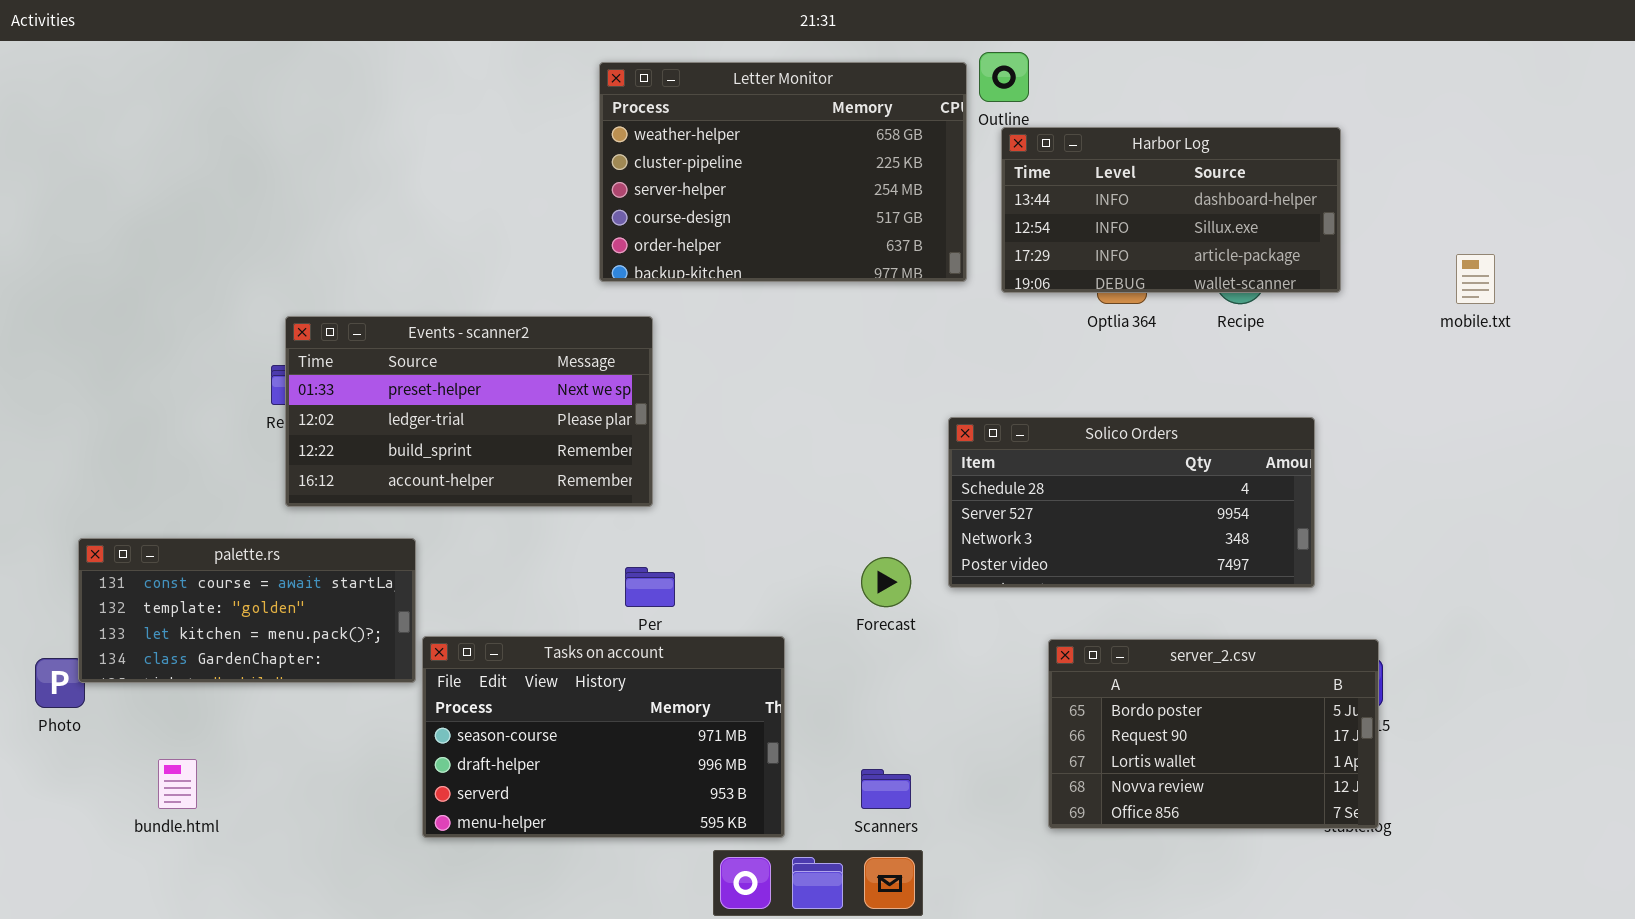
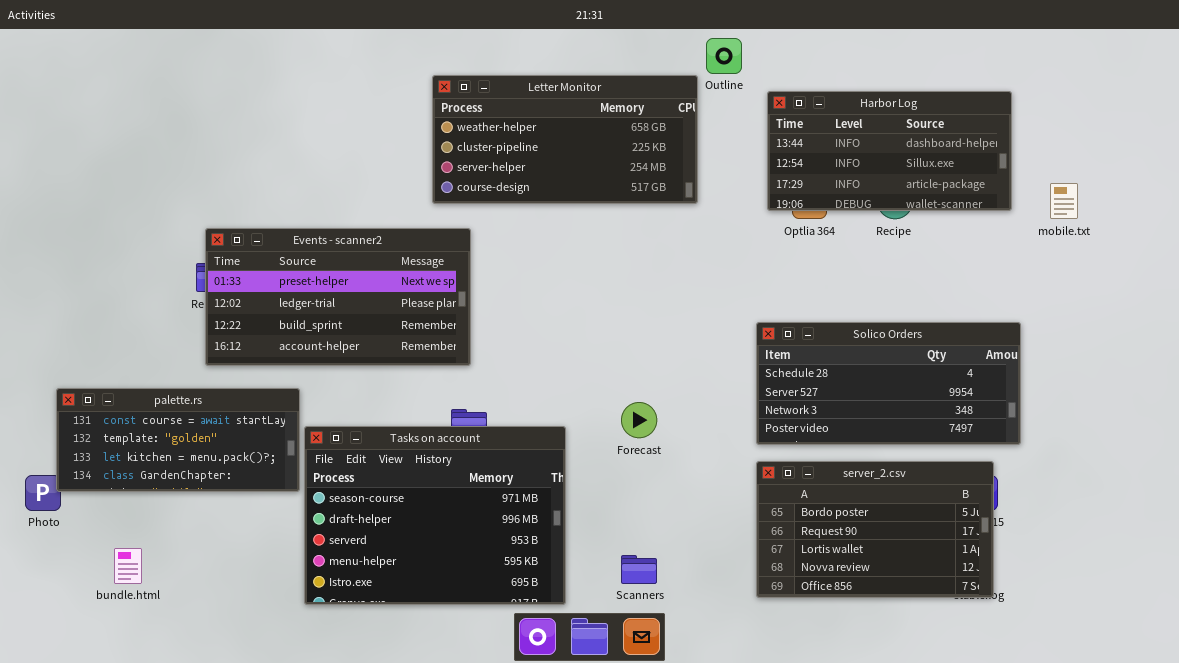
Letter Monitor: [599,62,967,282] -> [432,75,698,204], resized
Harbor Log: [1001,127,1341,293] -> [767,91,1012,211], moved
Solico Orders: [948,417,1315,588] -> [756,322,1021,445], moved
Tasks on account: [422,636,785,838] -> [304,426,566,605], resized

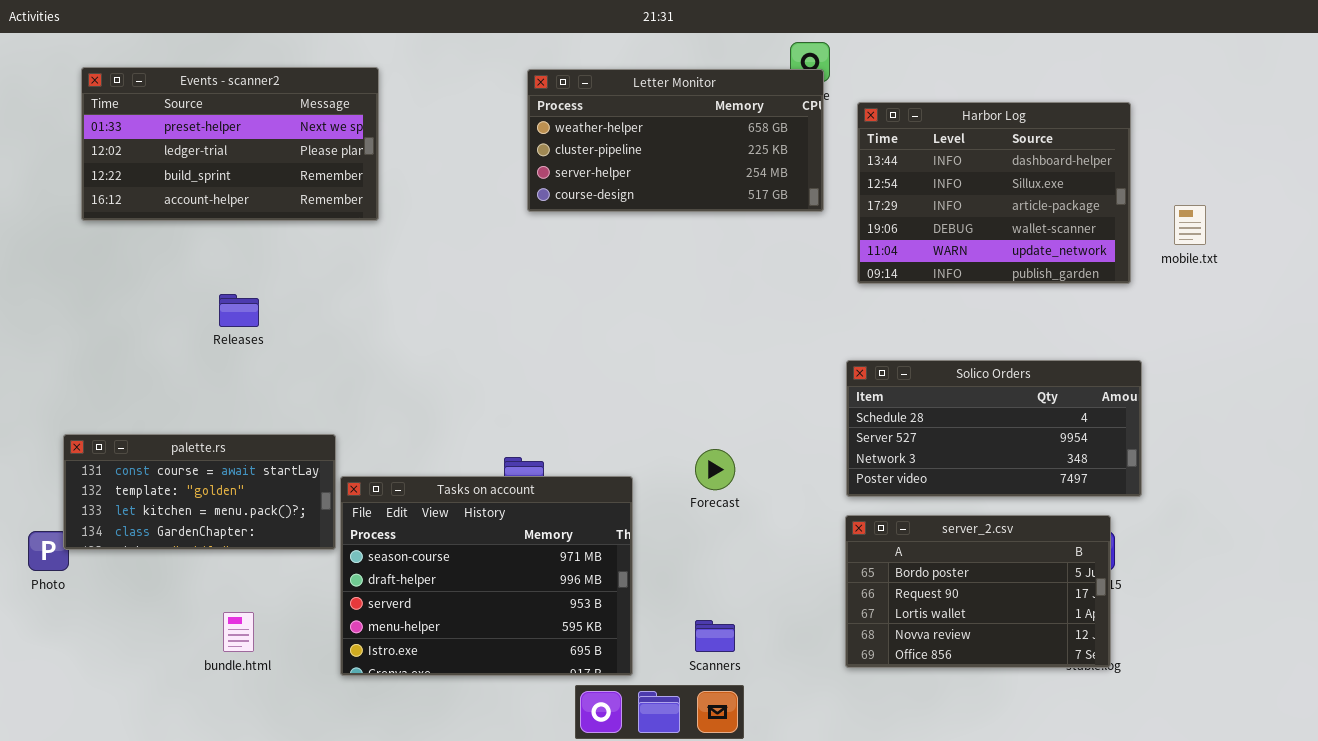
Letter Monitor: [432,75,698,204] -> [527,69,824,212], moved
Harbor Log: [767,91,1012,211] -> [857,102,1131,284], resized
Events - scanner2: [205,228,471,366] -> [81,67,379,221], moved
bundle.html: [114,548,142,584] -> [223,612,254,652], moved

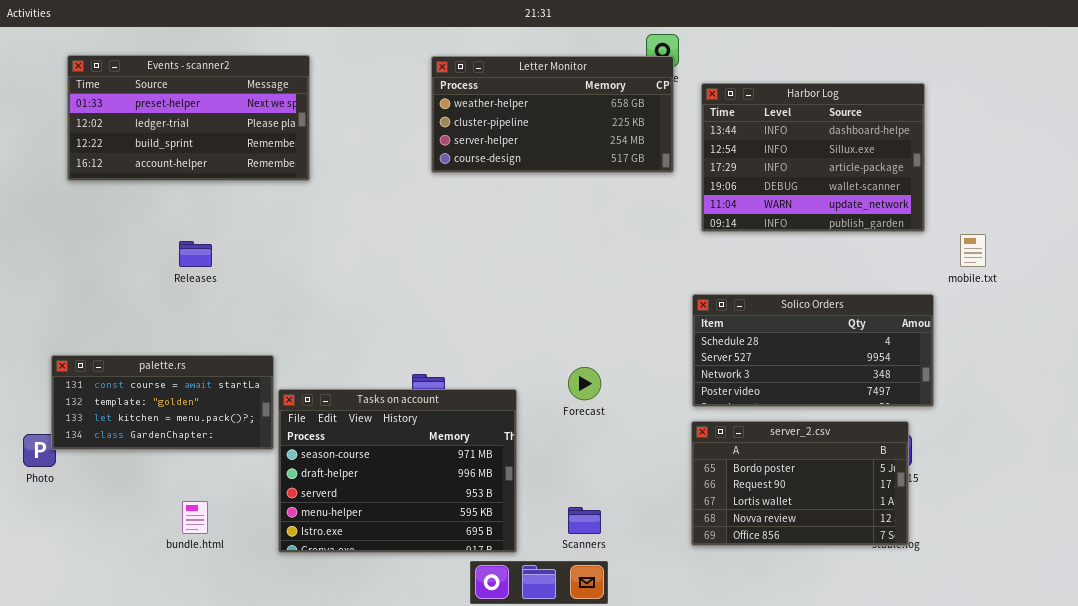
mobile.txt: [1174,205,1206,245] -> [960,234,986,267], moved

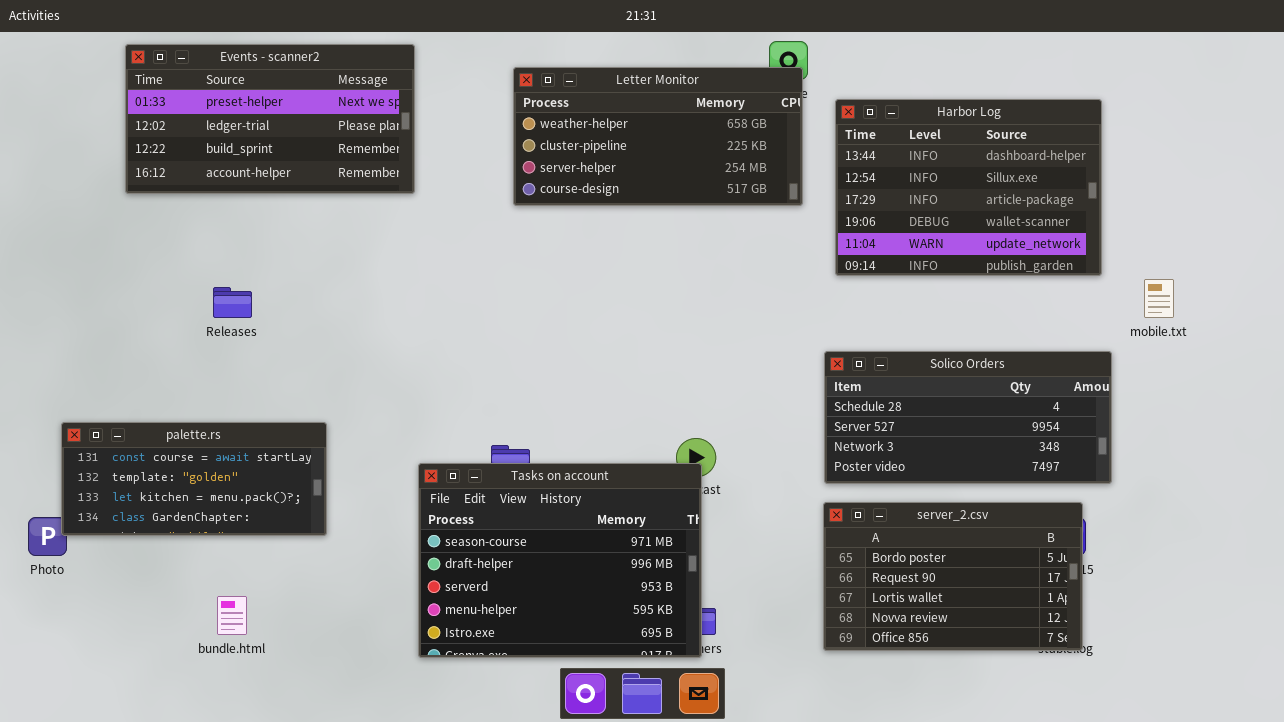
Events - scanner2: [67,55,310,181] -> [125,44,415,194], moved
Tasks on account: [278,389,517,553] -> [418,463,702,658], moved

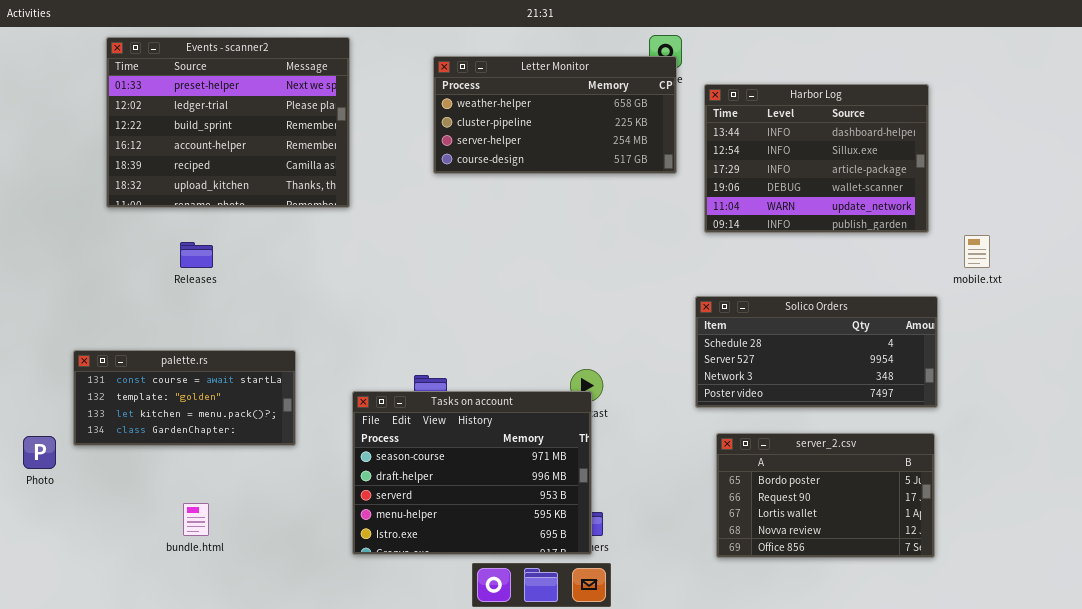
Events - scanner2: [125,44,415,194] -> [106,37,350,208], resized
palette.rs: [61,422,327,536] -> [73,350,296,446], moved
server_2.csv: [823,502,1083,651] -> [716,433,935,558], moved

